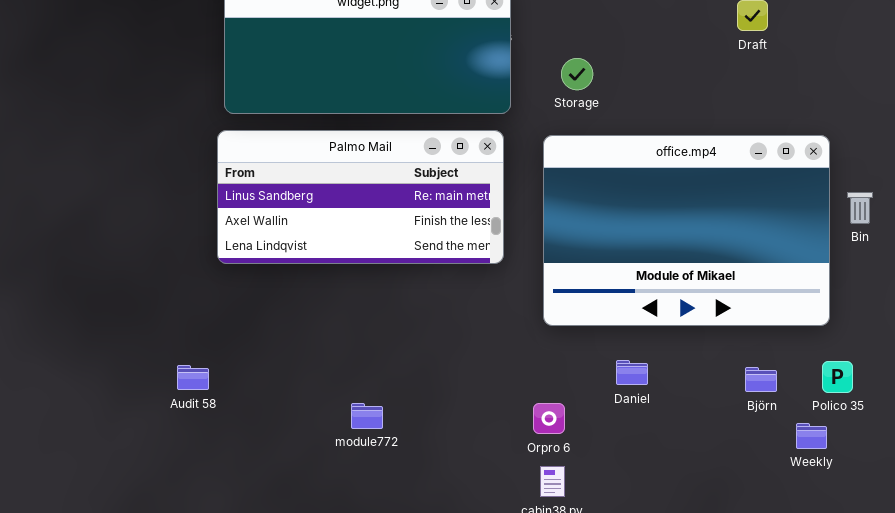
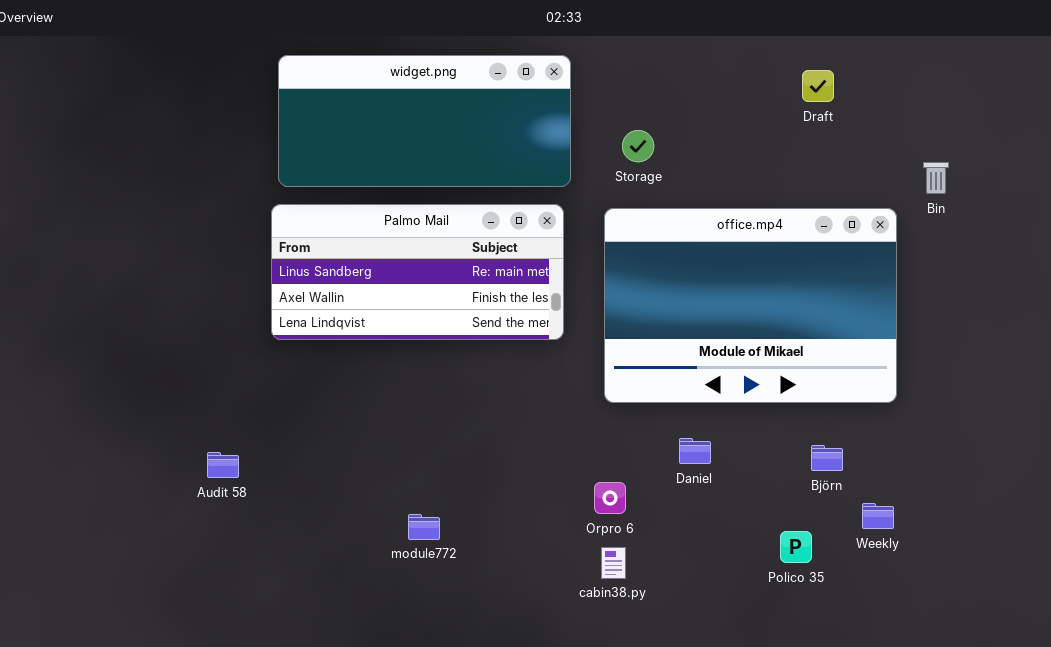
Bin: [847,192,873,224] -> [923,162,949,194], moved
Polico 35: [822,361,853,393] -> [780,531,812,563], moved
Audit 58: [177,365,209,390] -> [207,452,239,478], moved
module772: [351,403,383,429] -> [408,514,440,540], moved

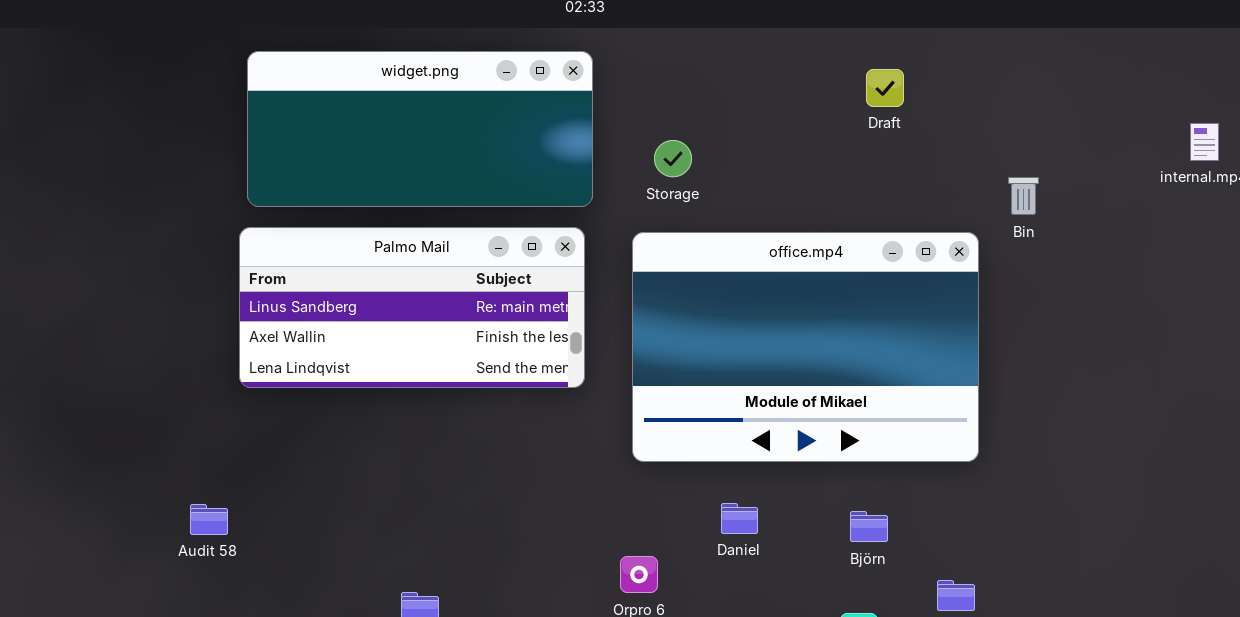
Björn: [811,445,843,471] -> [850,511,888,542], moved
Audit 58: [207,452,239,478] -> [190,504,228,535], moved

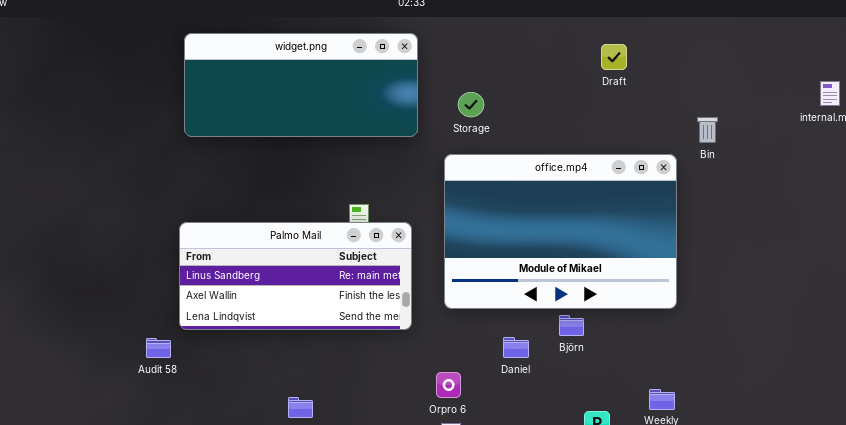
Palmo Mail: [239,227,585,388] -> [179,222,412,330], moved
Björn: [850,511,888,542] -> [559,315,584,336], moved

